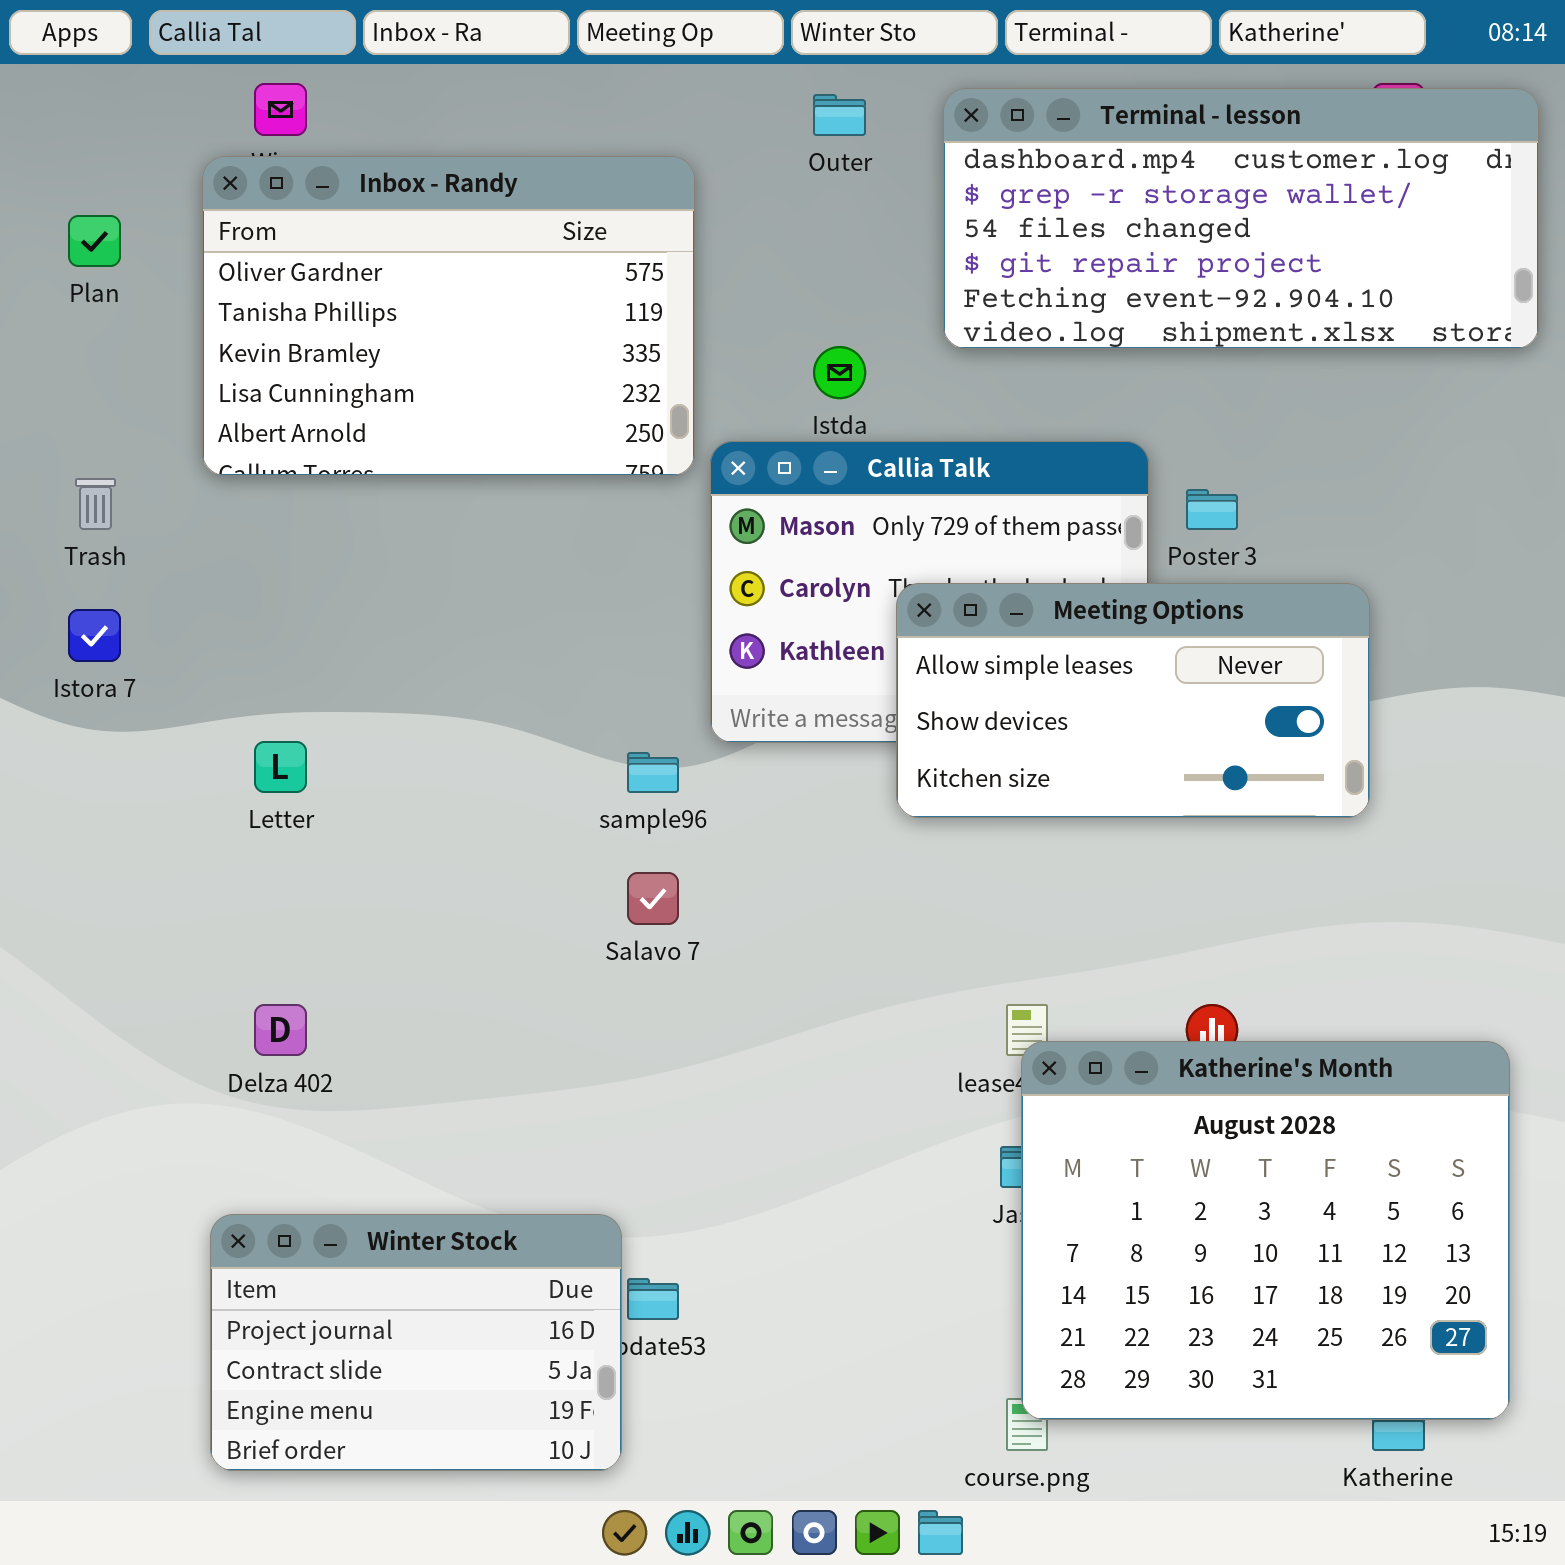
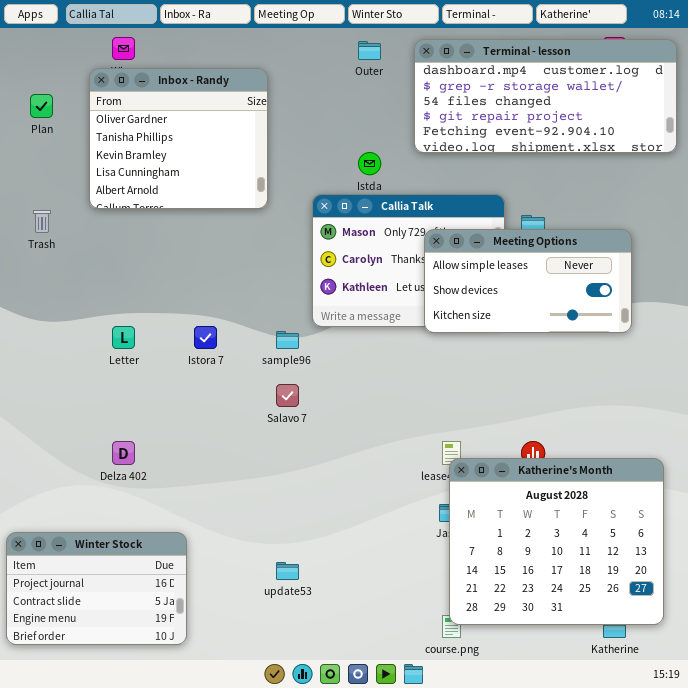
Inbox - Randy: [202,156,695,476] -> [89,68,268,209], resized
Meeting Options: [896,583,1370,818] -> [424,229,632,333], moved
Istora 7: [68,609,121,662] -> [194,326,217,349], moved
Winter Stock: [210,1214,622,1471] -> [6,532,187,645], moved

